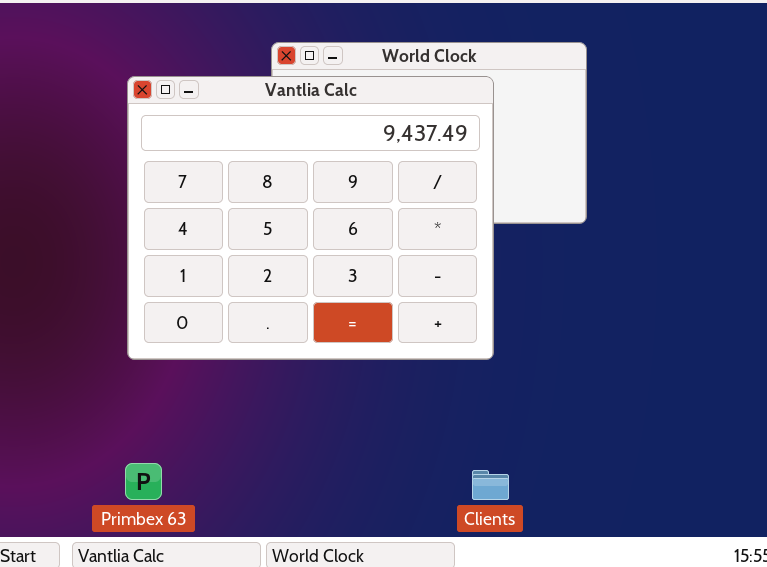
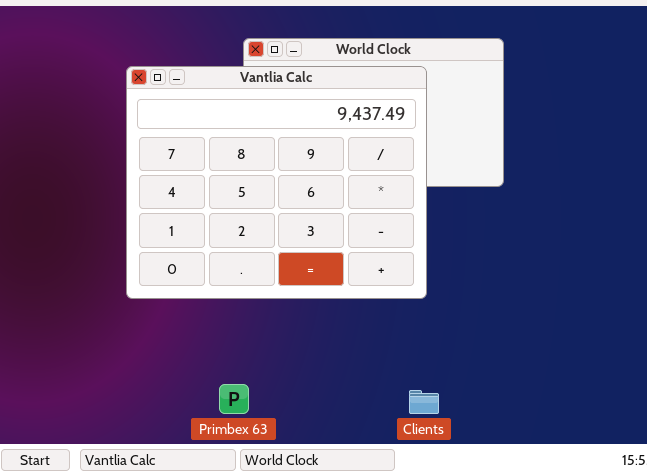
Primbex 63: [125,463,162,500] -> [219,384,249,414], moved

